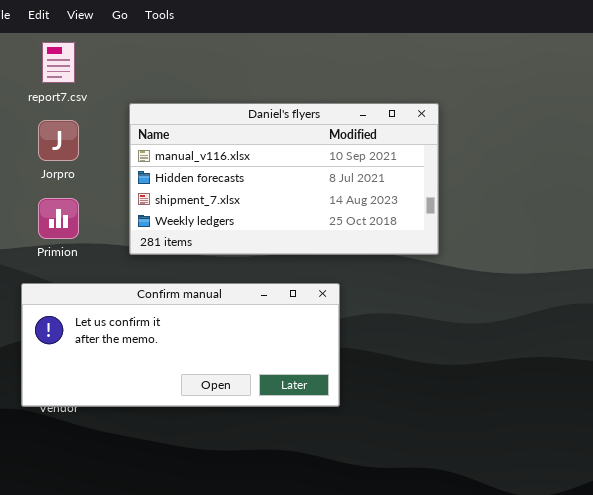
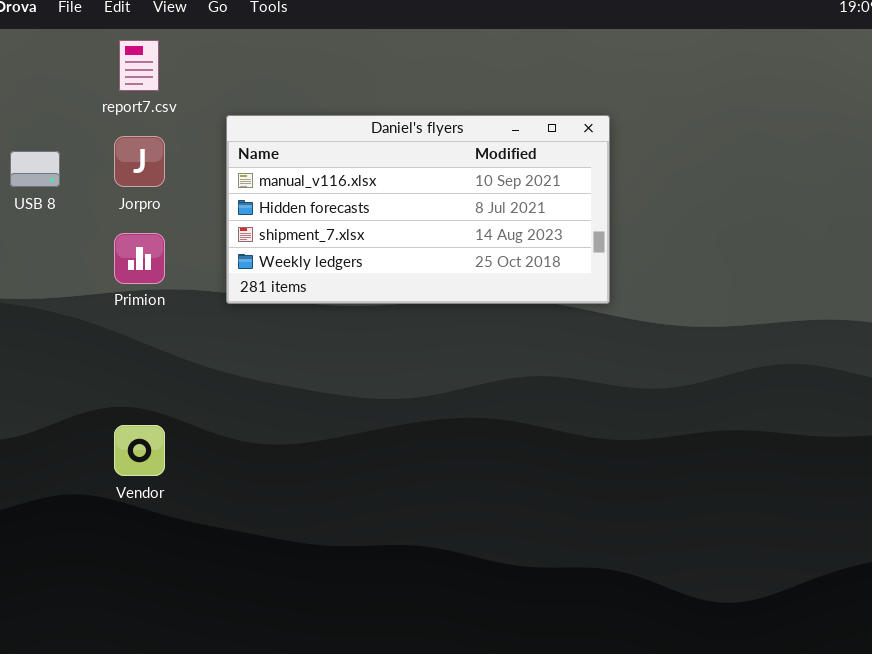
Confirm manual: [21,283,340,407] -> none, closed

